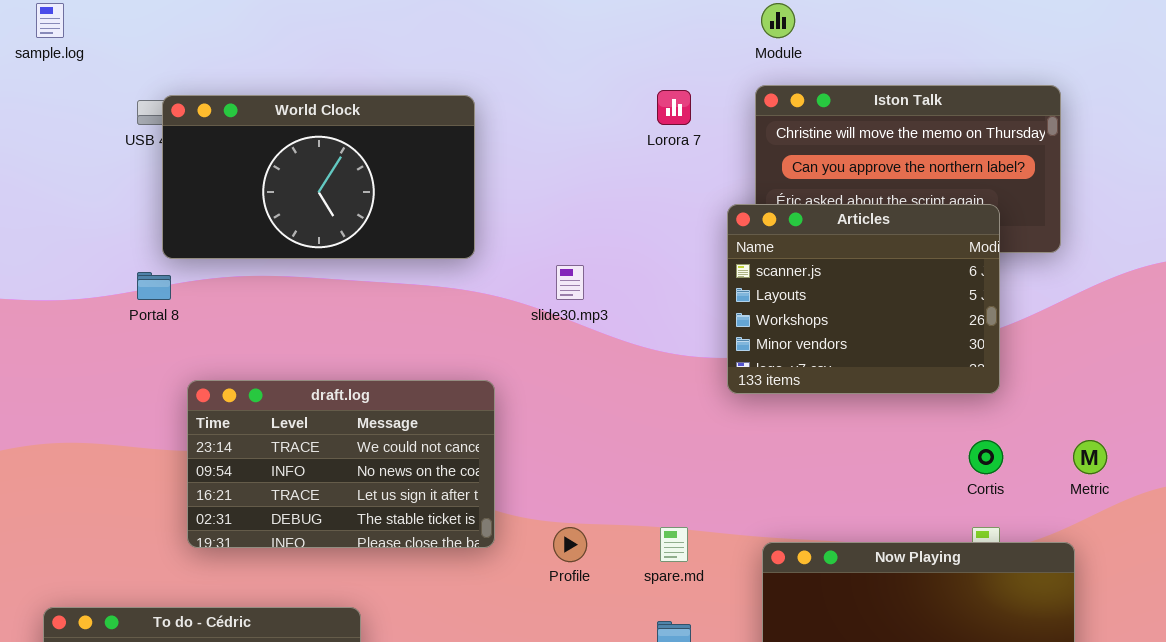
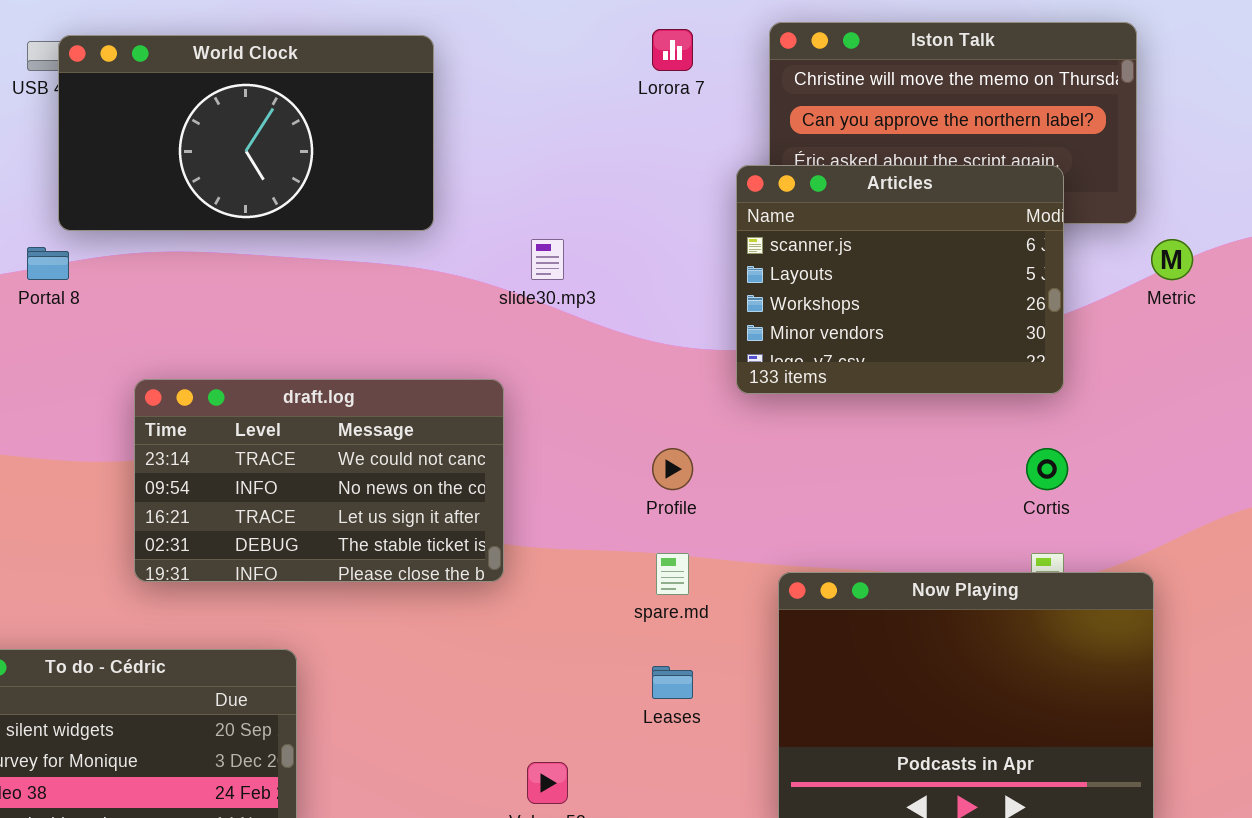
draft.log: [187,380,495,548] -> [134,379,504,582], moved
Metric: [1073,440,1107,474] -> [1151,239,1193,280], moved
Profile: [553,527,587,562] -> [652,448,693,490], moved

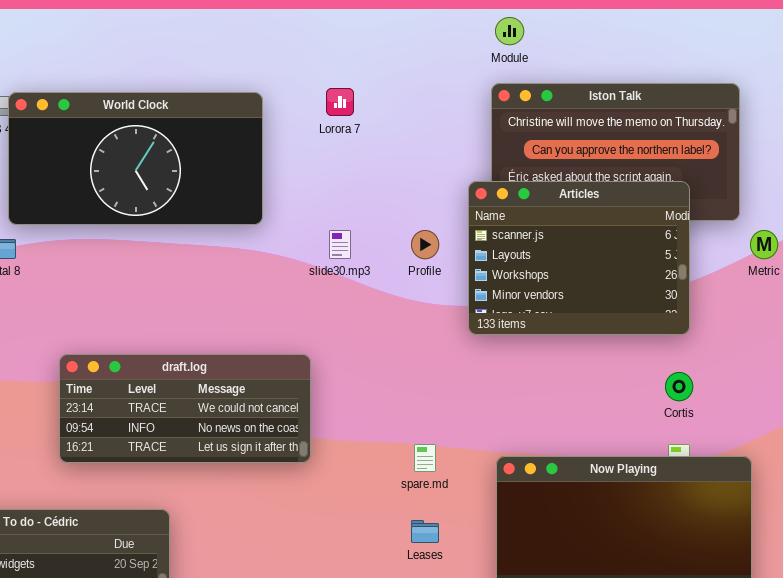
Lorora 7: [652,29,693,71] -> [326,88,354,116], moved
draft.log: [134,379,504,582] -> [59,354,311,463], resized
Profile: [652,448,693,490] -> [411,230,439,259], moved

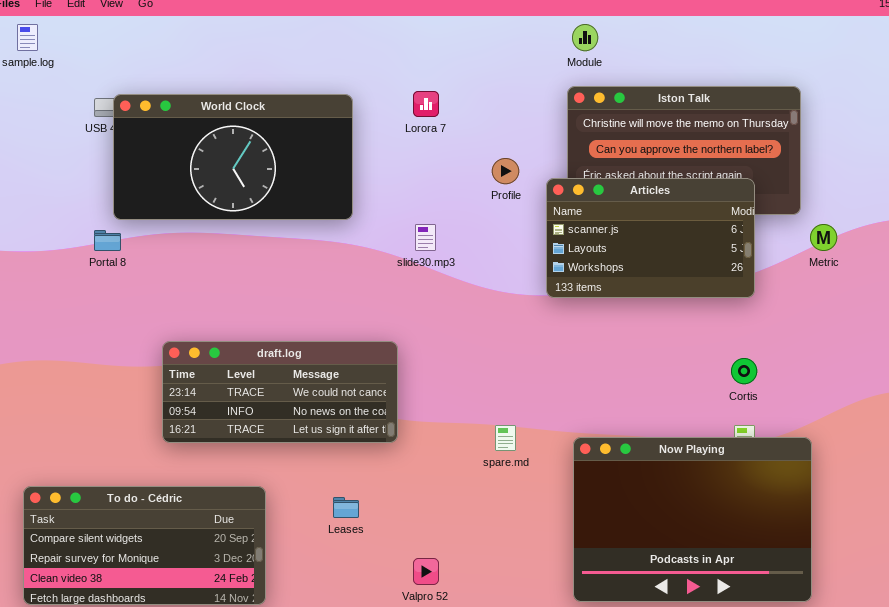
Articles: [468,181,690,335] -> [546,178,755,298], resized
Profile: [411,230,439,259] -> [492,158,519,184], moved
Leases: [411,520,439,543] -> [333,497,359,518], moved

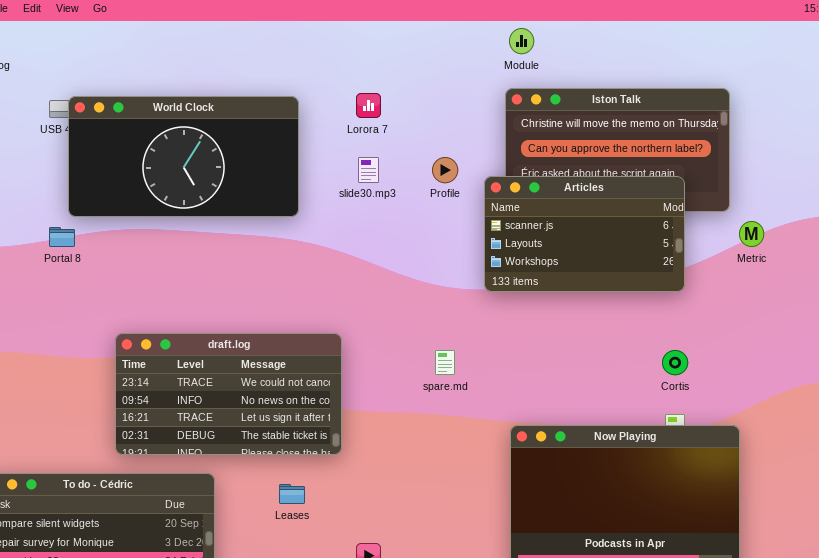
slide30.mp3: [415,224,436,251] -> [358,157,379,183], moved
draft.log: [162,341,398,443] -> [115,333,342,455], resized
spare.md: [495,425,516,451] -> [435,350,455,375], moved

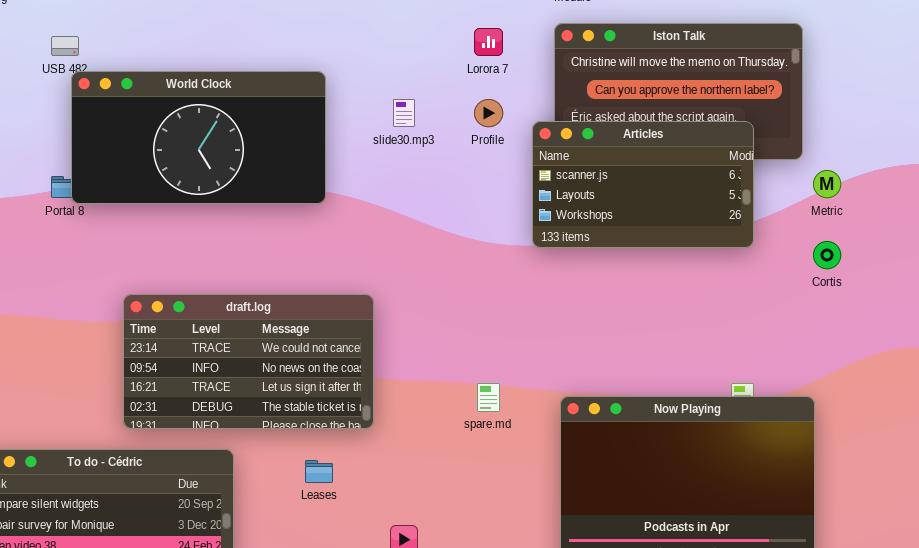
Lorora 7: [356,93,381,118] -> [474,28,503,56], moved
World Clock: [68,96,299,217] -> [71,71,326,204], moved
spare.md: [435,350,455,375] -> [477,383,500,412], moved
Cortis: [662,350,688,375] -> [813,241,841,269], moved

